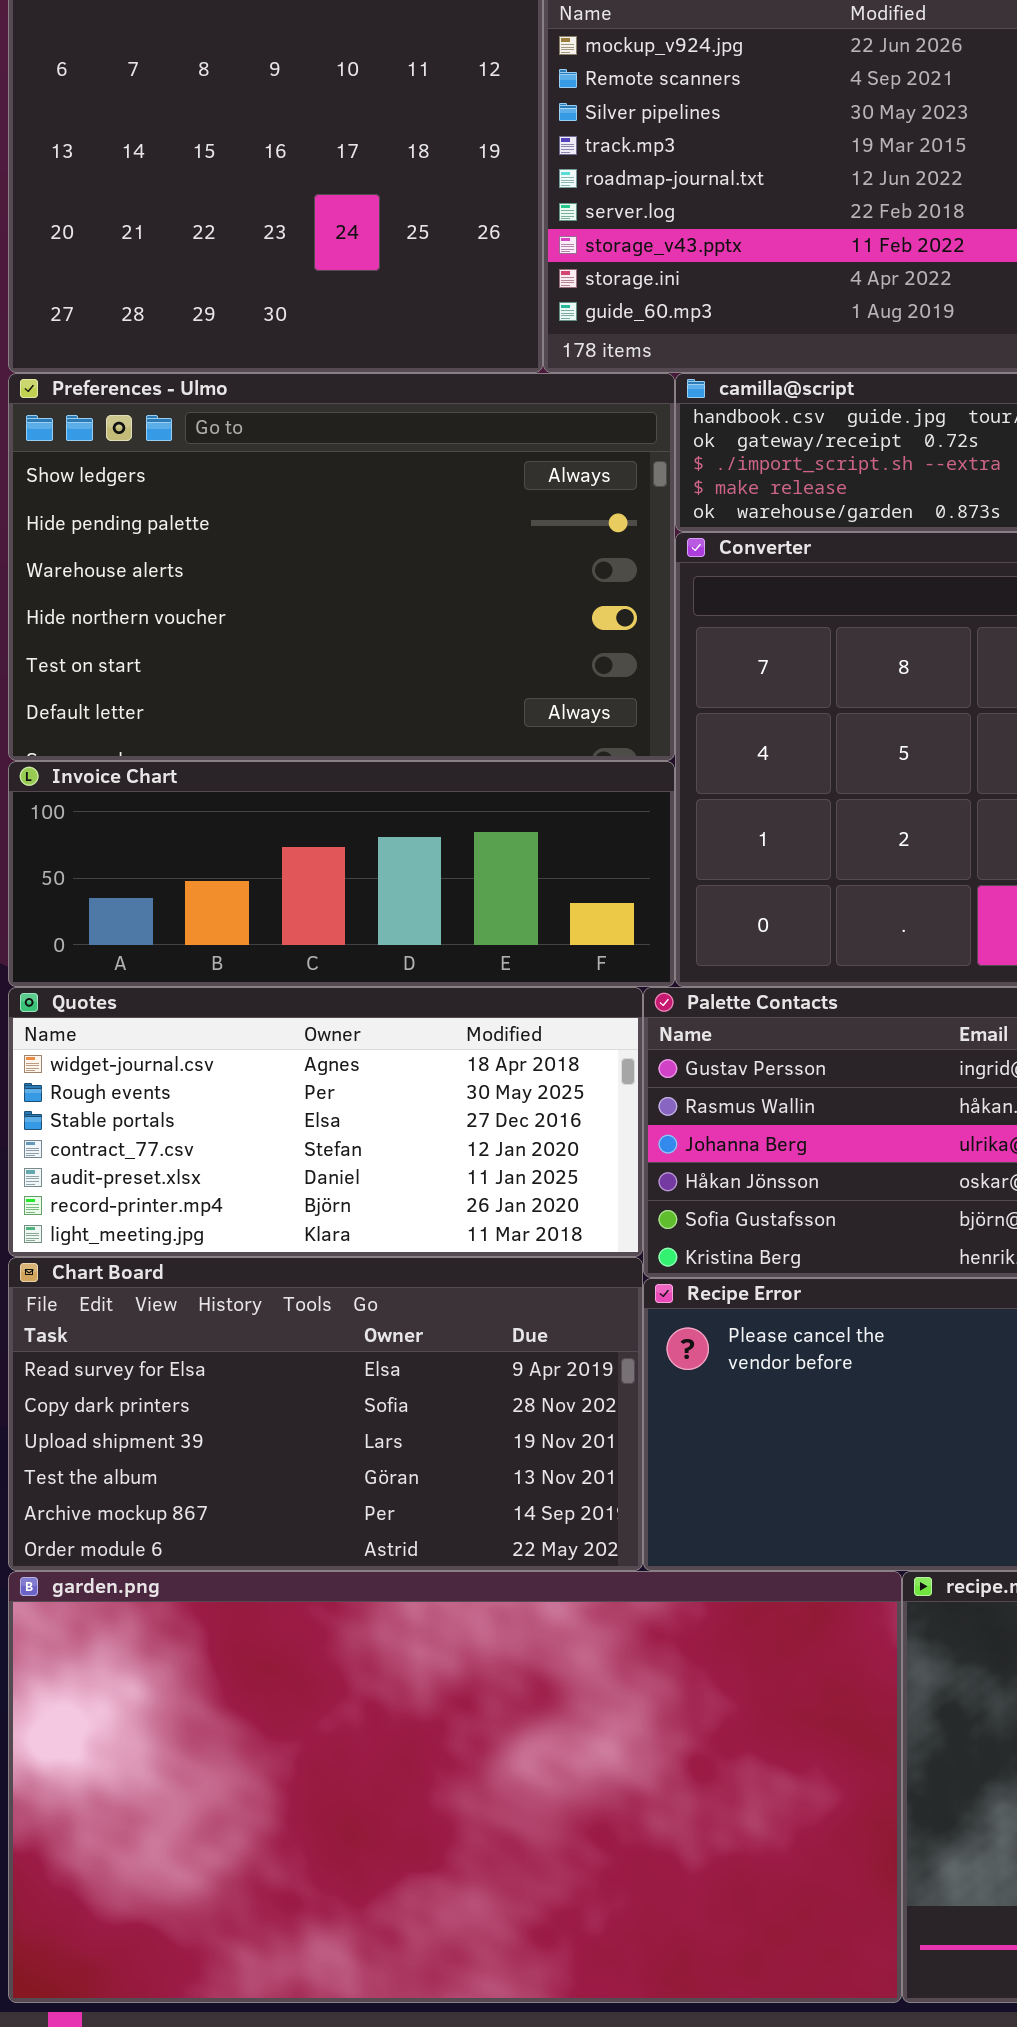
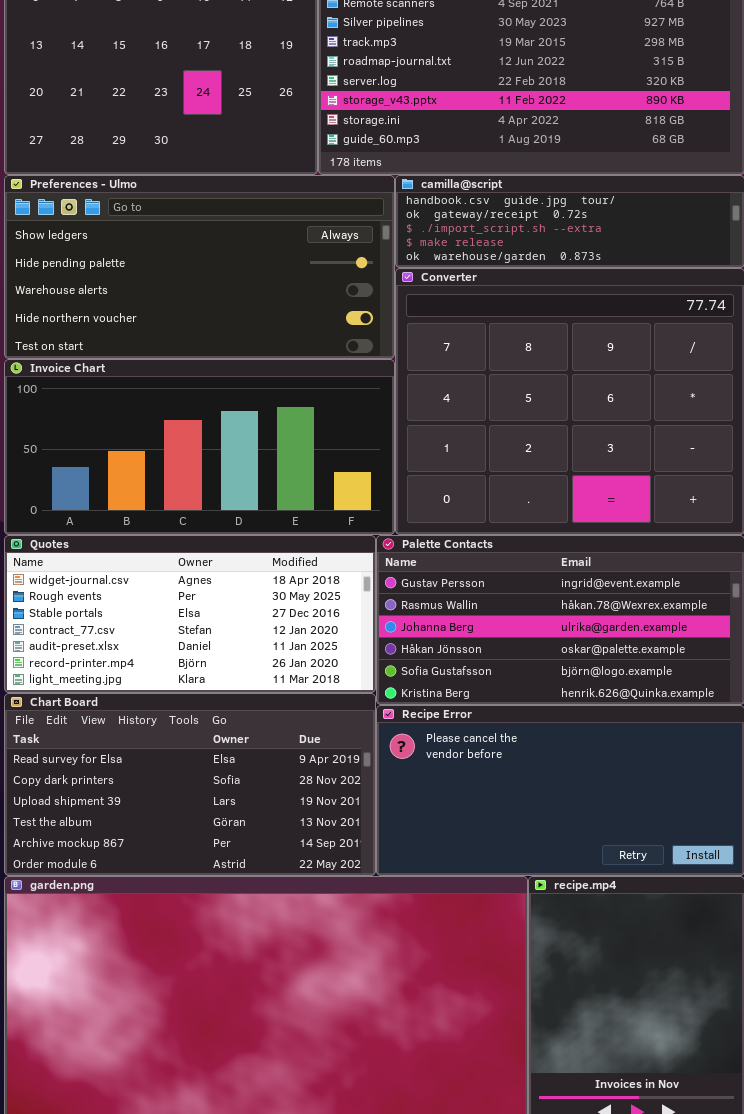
Preferences - Ulmo: [8,373,675,761] -> [4,175,395,359], resized
Invoice Chart: [8,761,675,987] -> [4,359,395,535], resized

